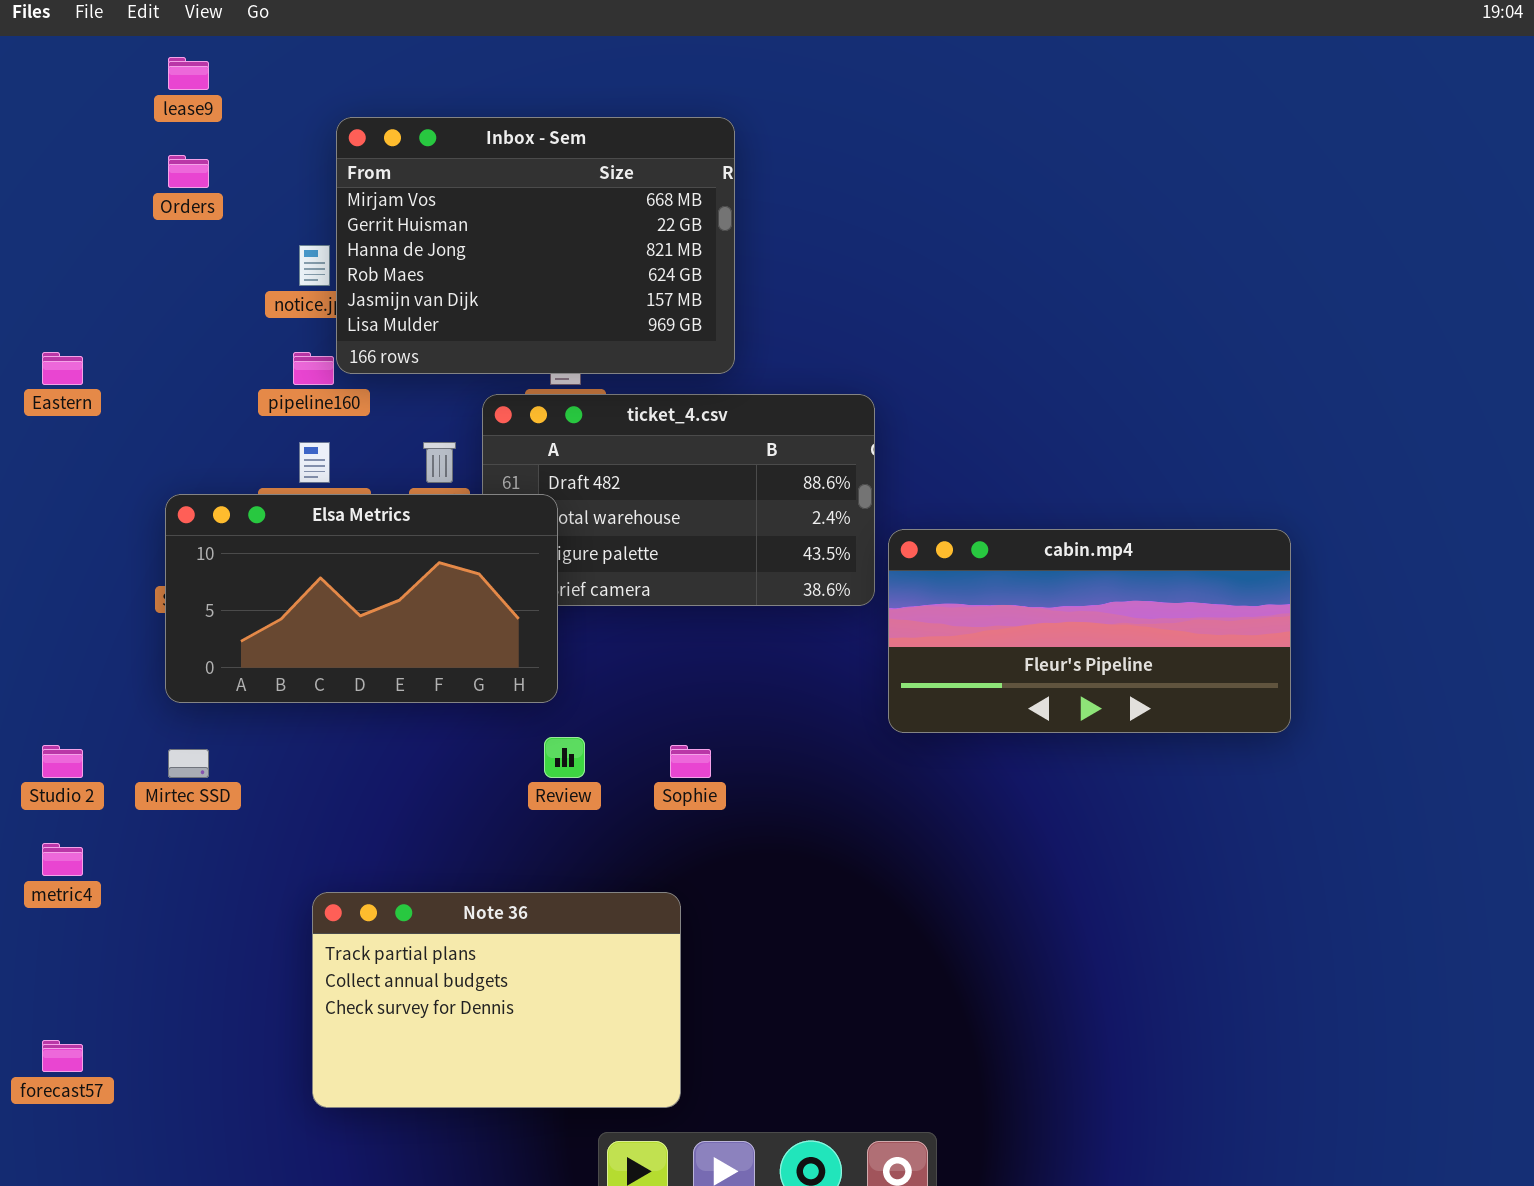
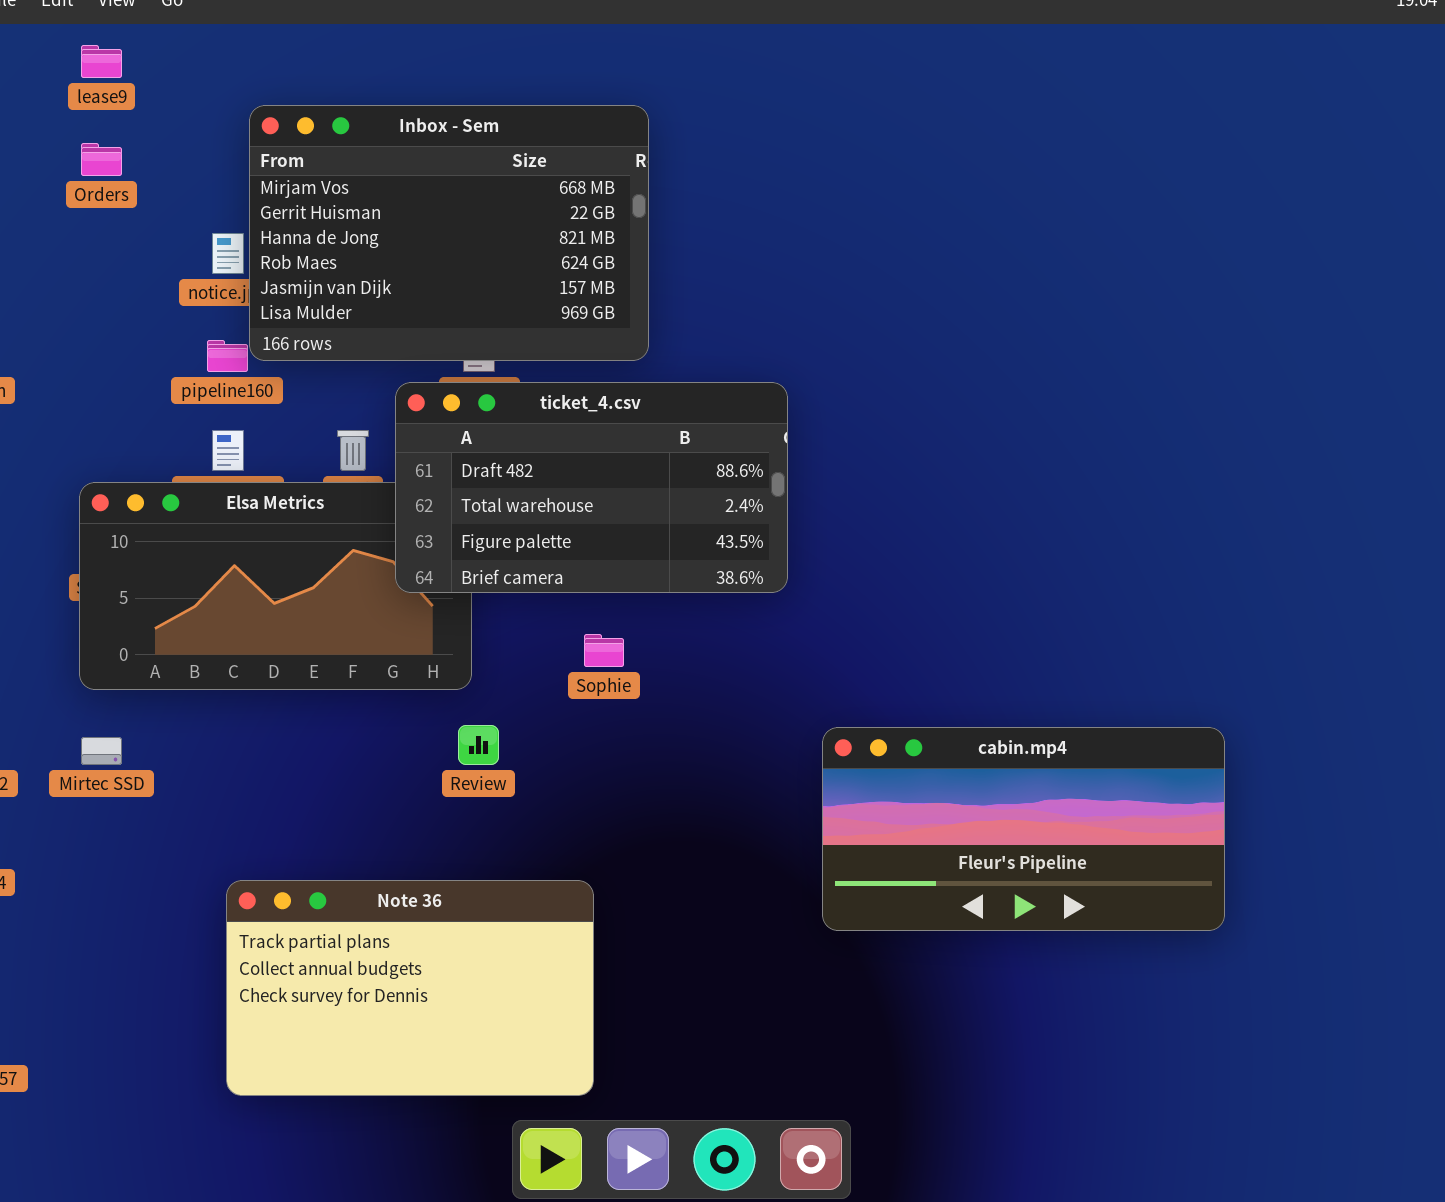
ticket_4.csv: [482,394,875,606] -> [395,382,788,593], raised
cabin.mp4: [888,529,1291,733] -> [822,727,1225,931], moved
Sophie: [670,745,711,778] -> [584,634,624,667], moved

